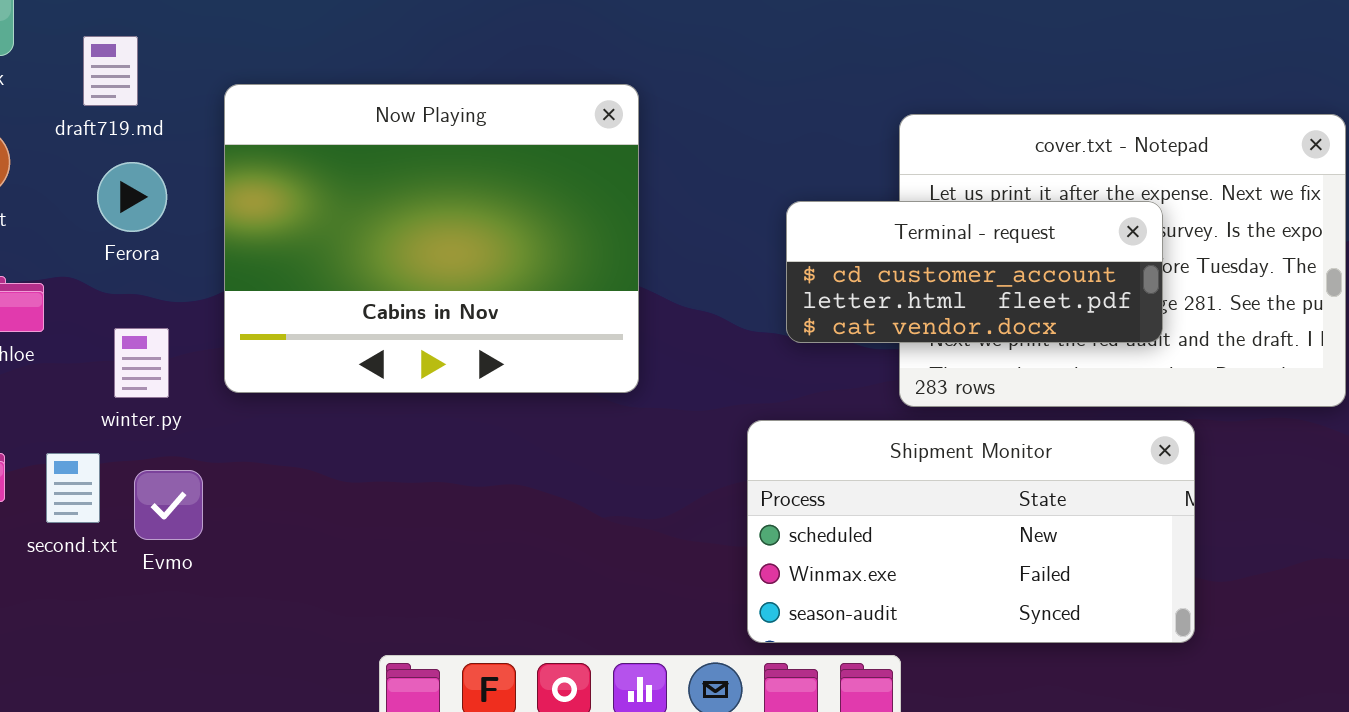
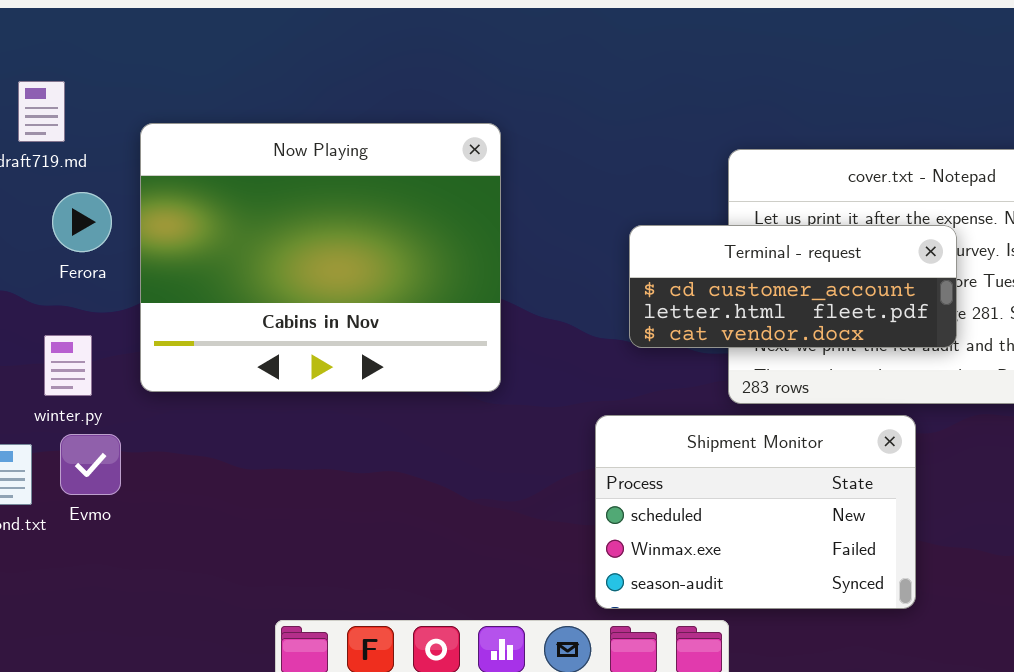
Ferora: [97,162,167,232] -> [52,192,112,252], moved
Shipment Monitor: [747,420,1195,643] -> [595,415,916,609], resized
Evmo: [134,470,203,540] -> [60,434,121,495], moved

